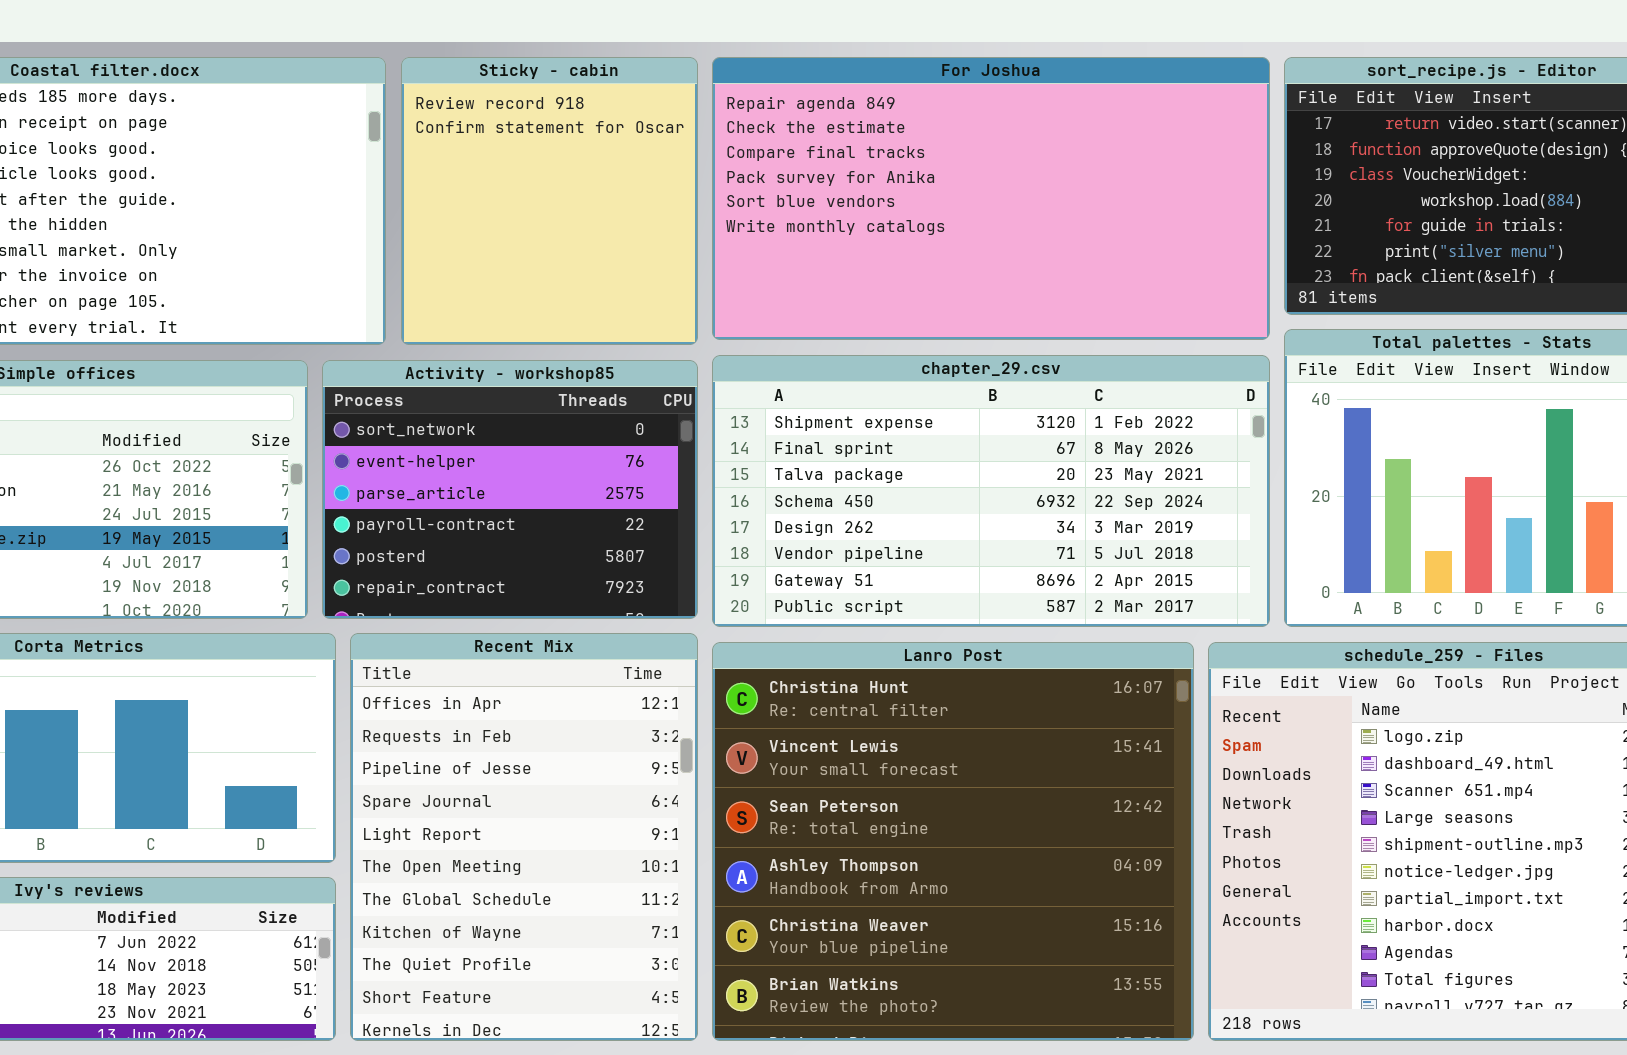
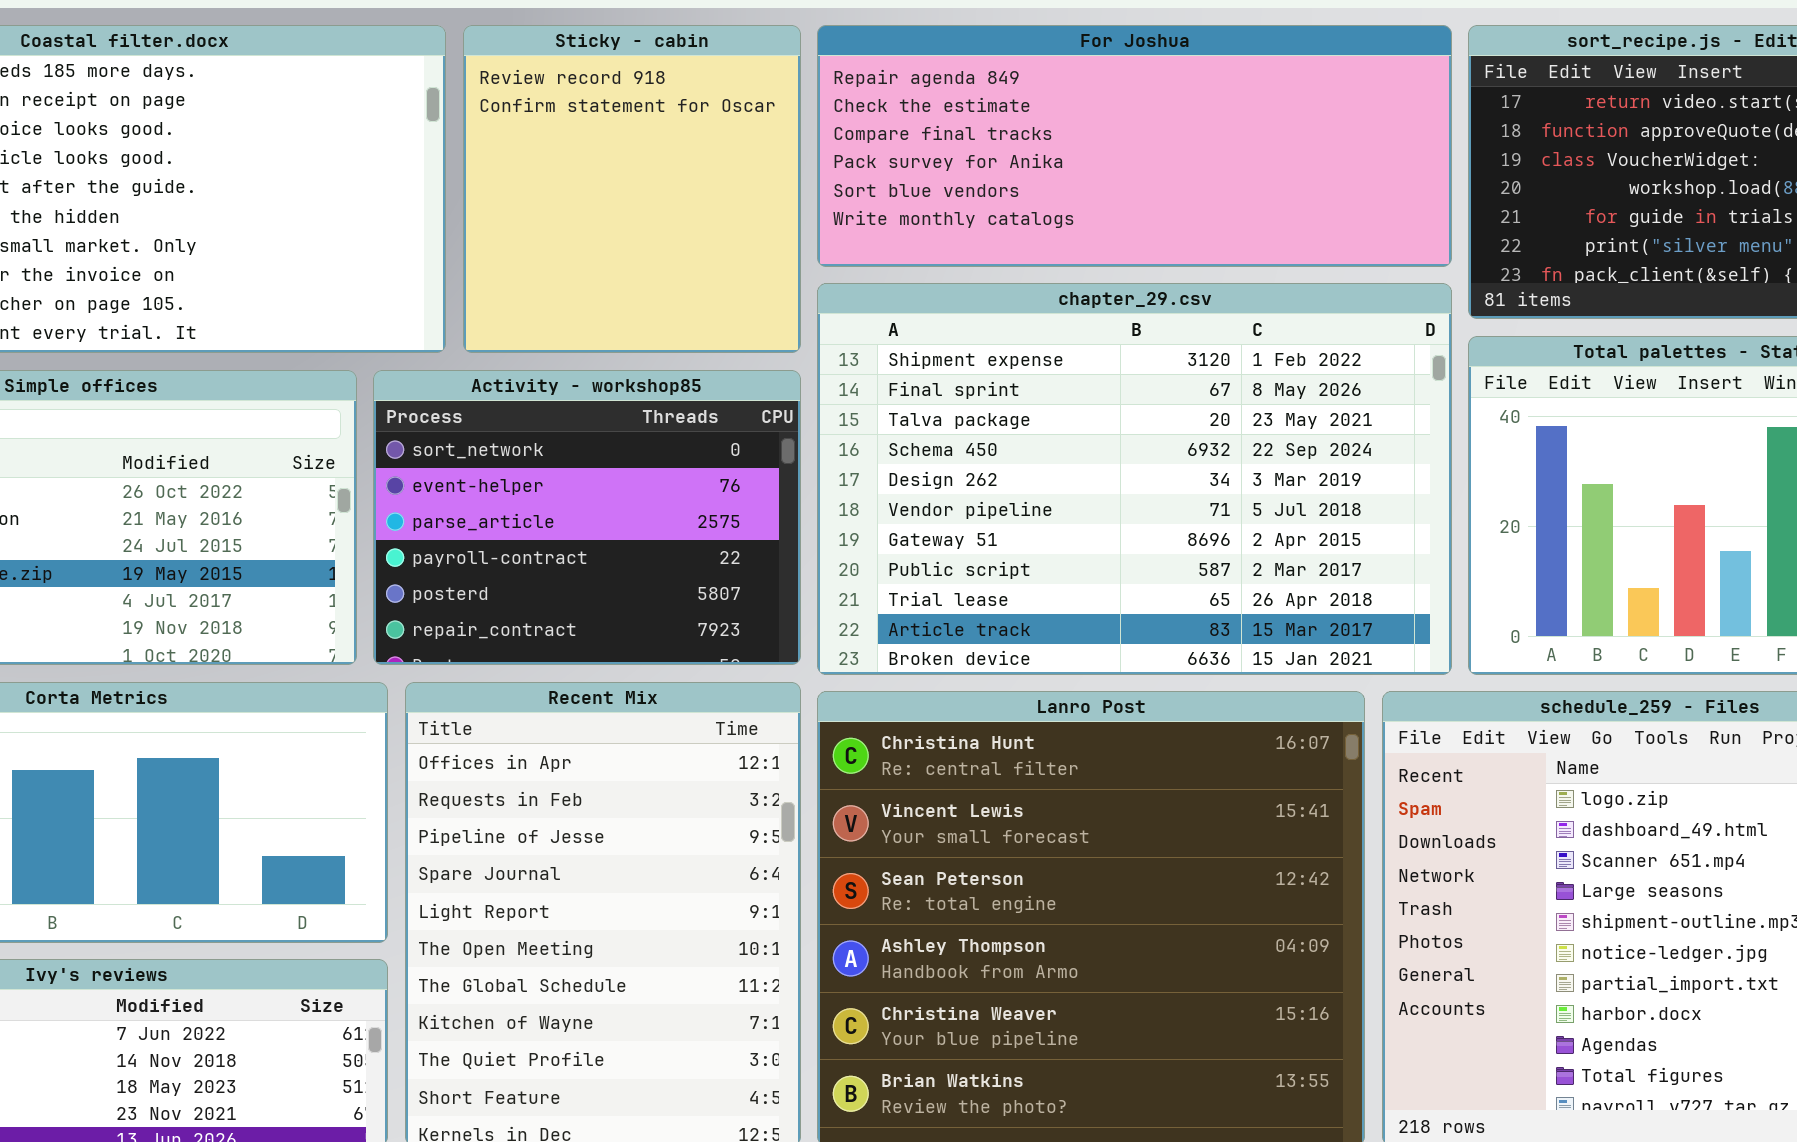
For Joshua: [712,57,1270,340] -> [817,25,1452,267], resized
chapter_29.csv: [712,355,1270,627] -> [817,283,1452,675], resized

